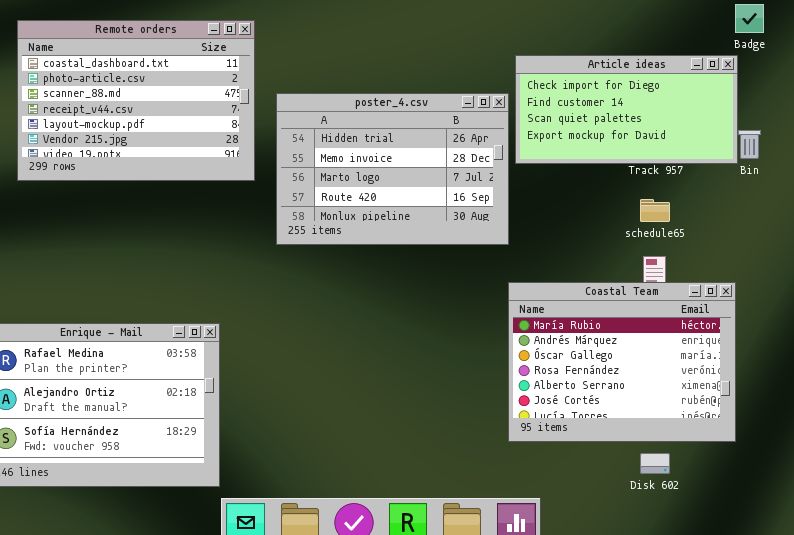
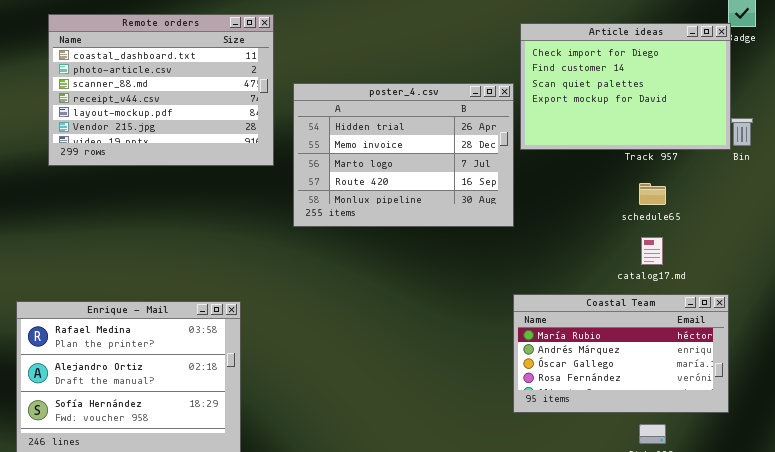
Article ideas: [515,55,738,164] -> [520,23,731,150], resized
Coastal Team: [508,282,736,442] -> [513,294,729,413], resized

